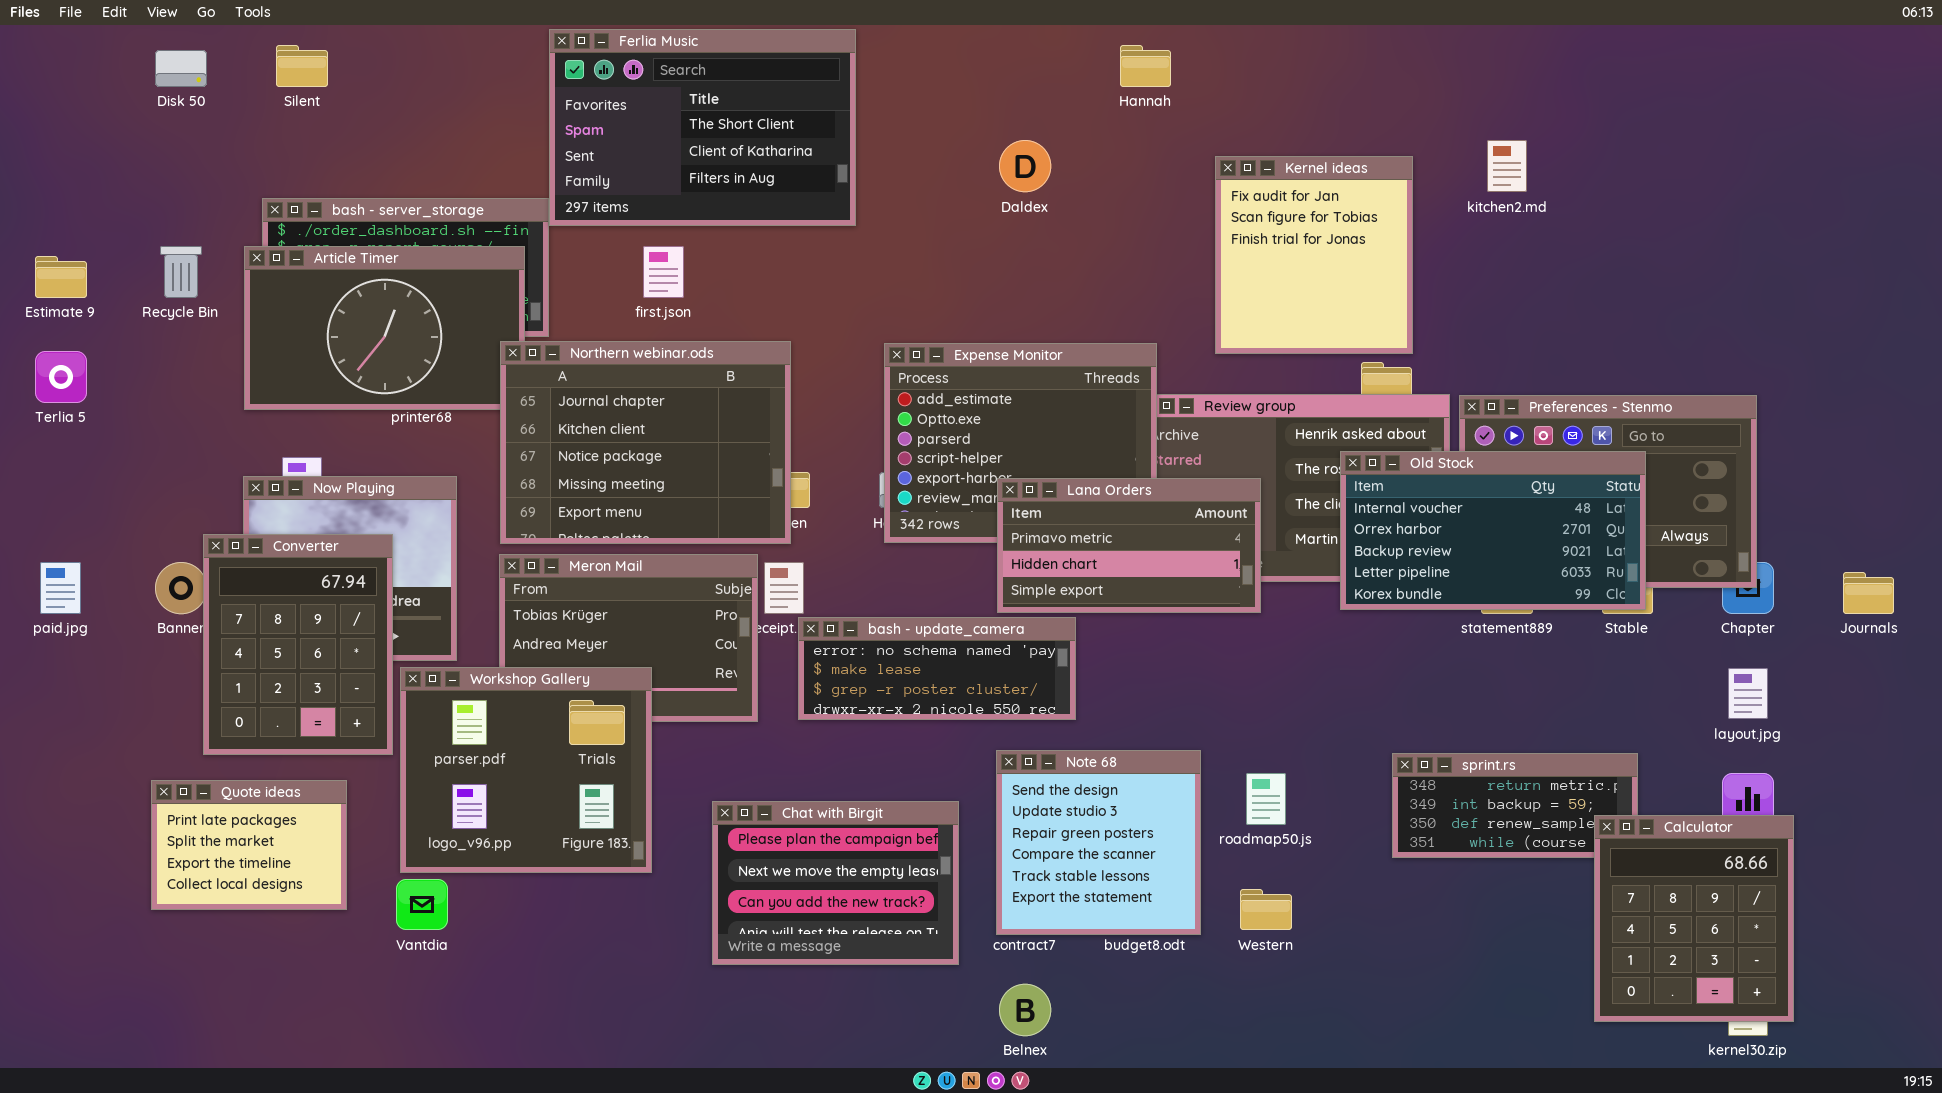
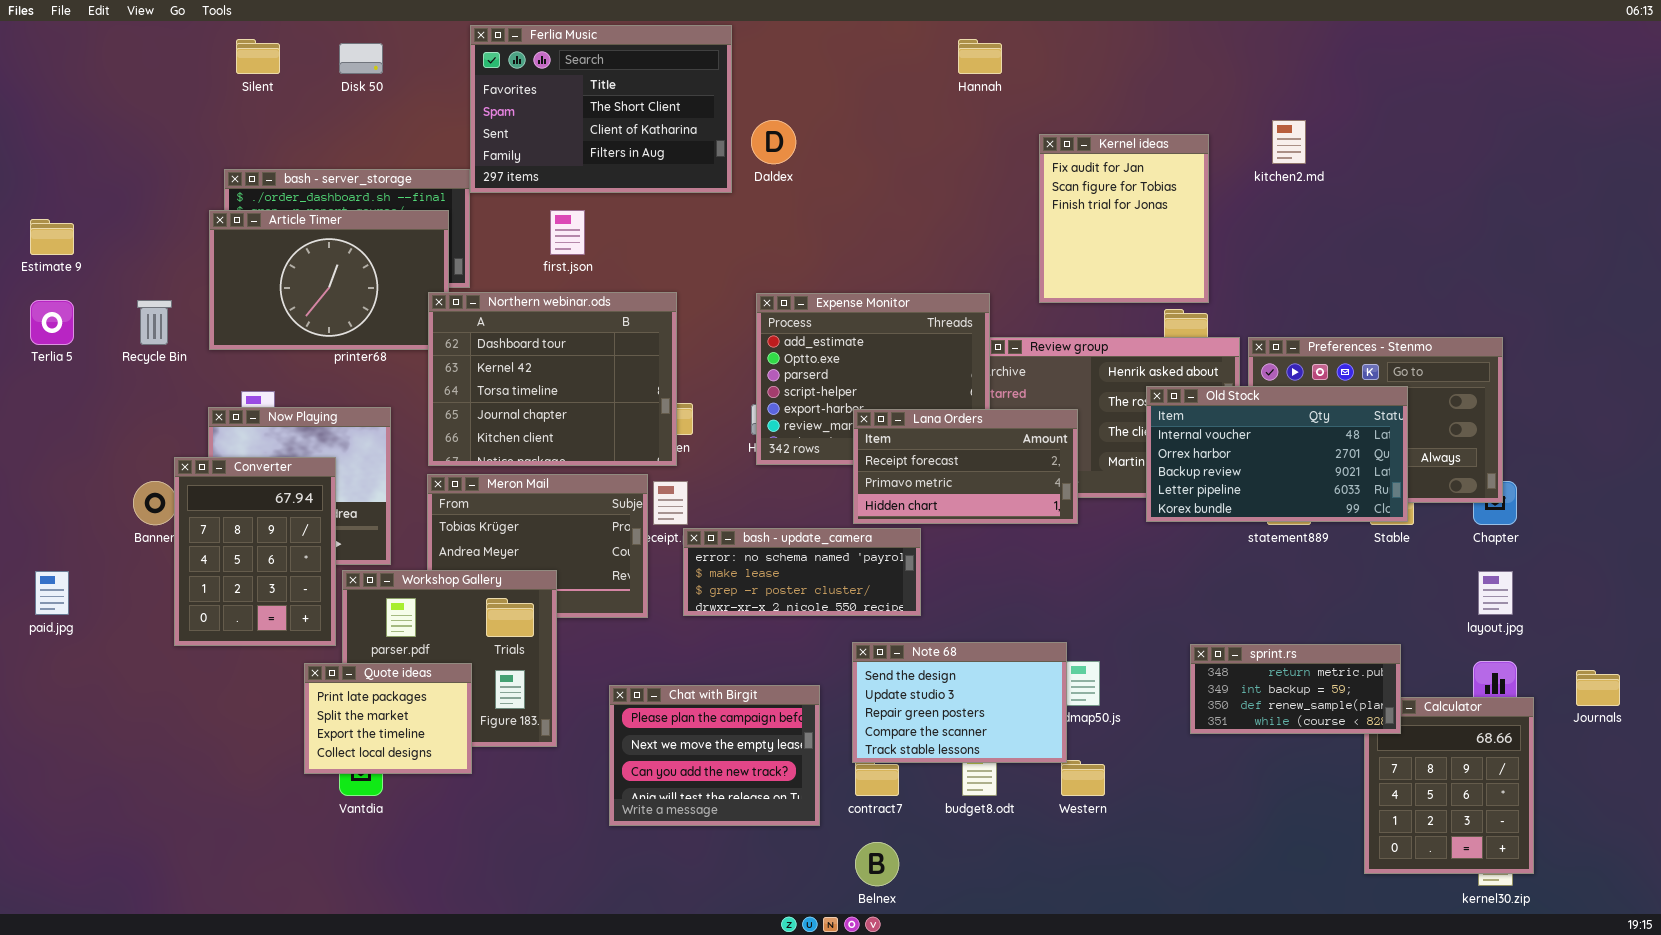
Disk 50: [155,50,207,87] -> [339,43,383,74], moved
Daldex: [999,140,1051,192] -> [751,120,796,164], moved
Recycle Bin: [160,246,202,298] -> [137,300,172,345], moved
Northern webinar.ods: [500,341,791,544] -> [428,292,677,466], scrolled up 3 rows
Lana Orders: [997,478,1261,613] -> [853,409,1078,524], scrolled up 1 row
paid.jpg: [40,562,81,614] -> [35,571,69,615], moved
Journals: [1843,572,1894,614] -> [1576,670,1620,706], moved
Note 68: [996,750,1201,935] -> [852,642,1067,763], resized
sprint.rs: [1392,753,1638,858] -> [1190,644,1401,734], raised
Quote ideas: [151,780,347,910] -> [304,663,472,774], moved

